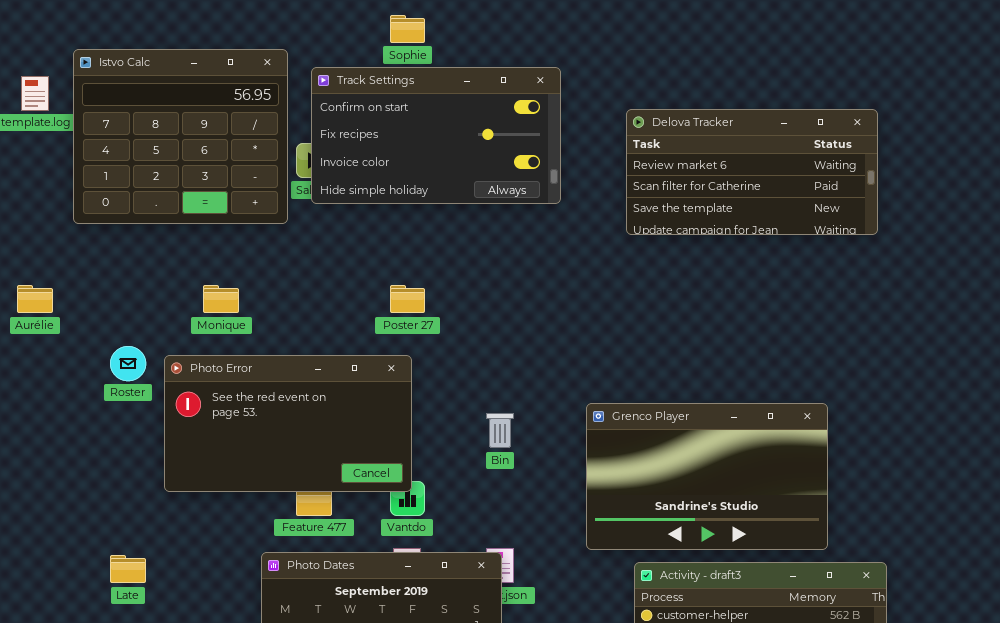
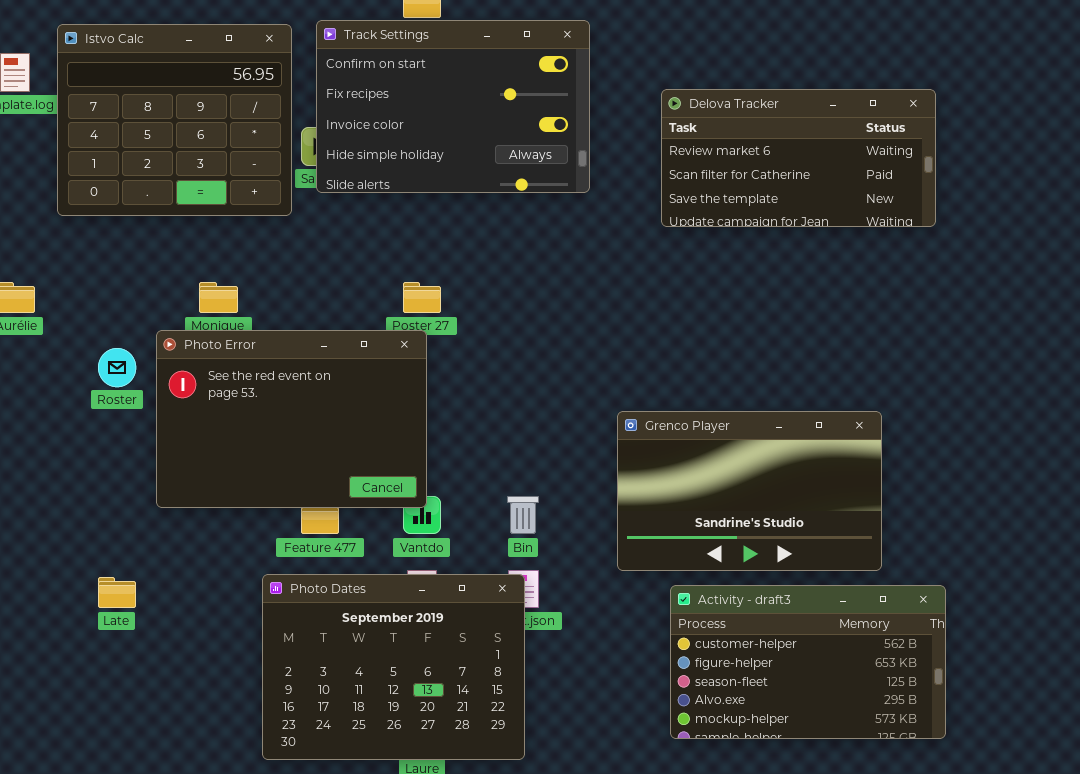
Track Settings: [311,67,561,204] -> [316,20,590,193], resized
Photo Error: [164,355,412,492] -> [156,330,427,508], resized
Bin: [486,413,514,448] -> [507,496,539,534], moved

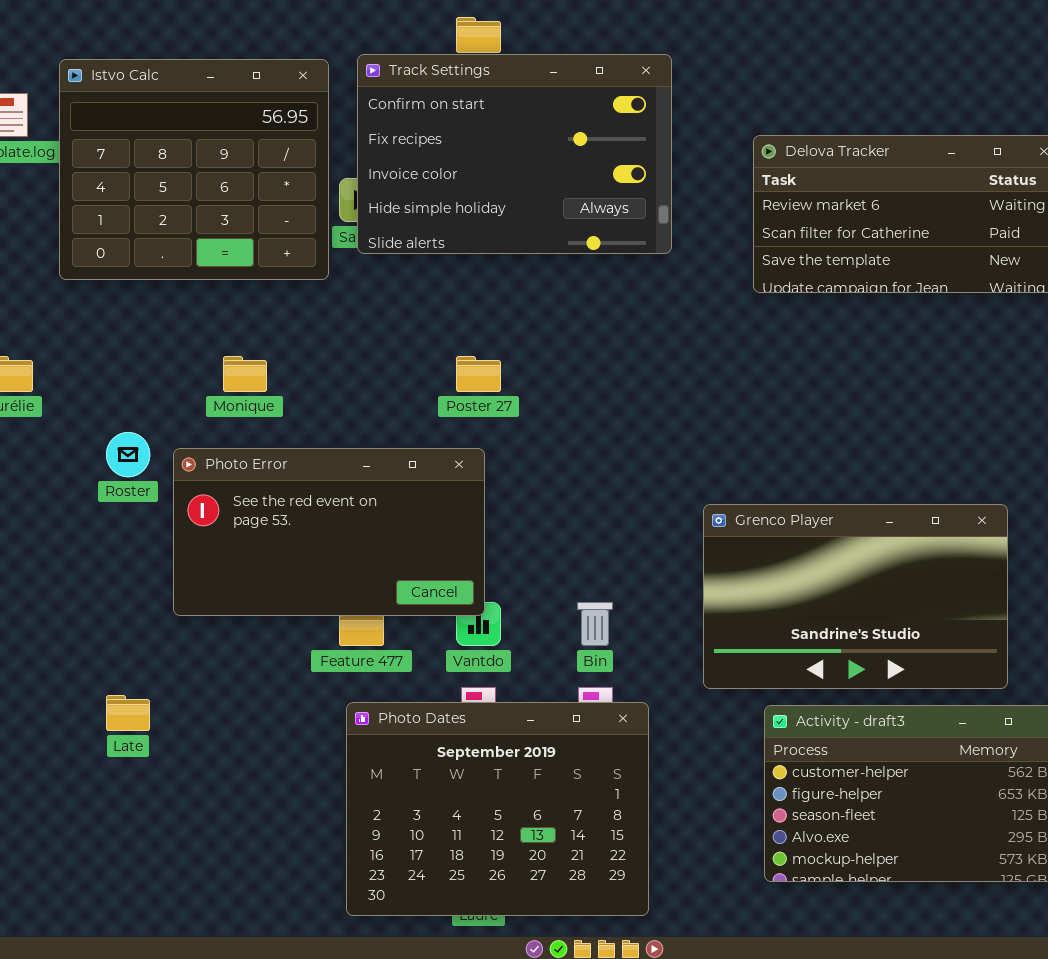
Photo Error: [156,330,427,508] -> [173,448,485,616], resized
Photo Dates: [262,574,525,760] -> [346,702,649,916], moved

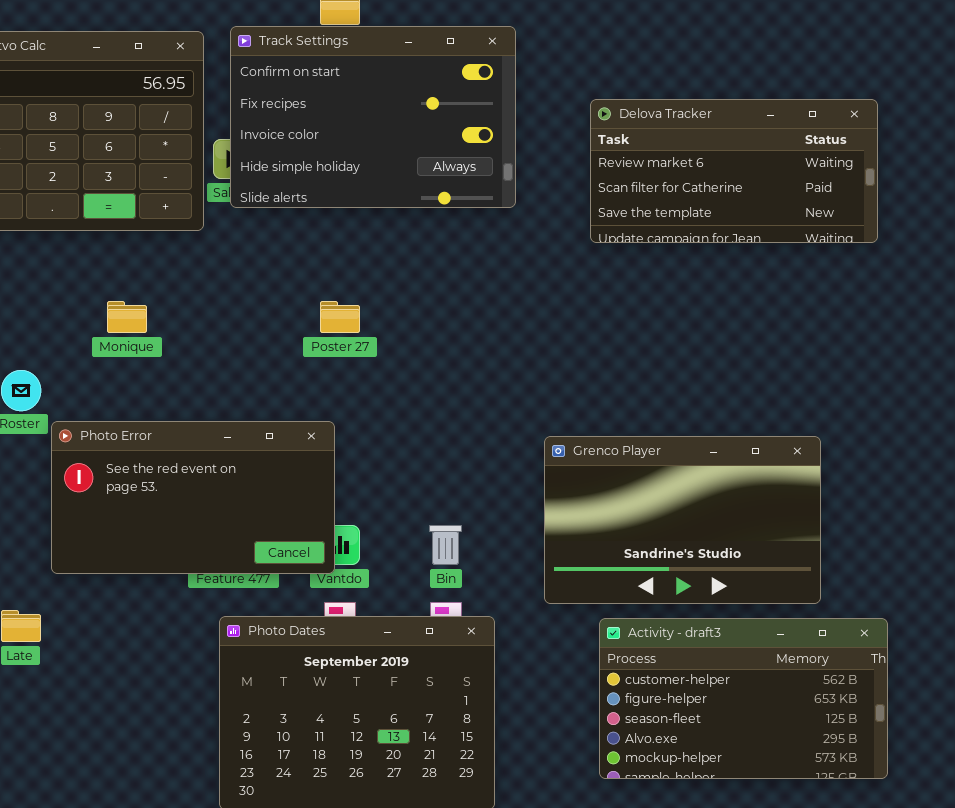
Photo Error: [173,448,485,616] -> [51,421,335,574], moved

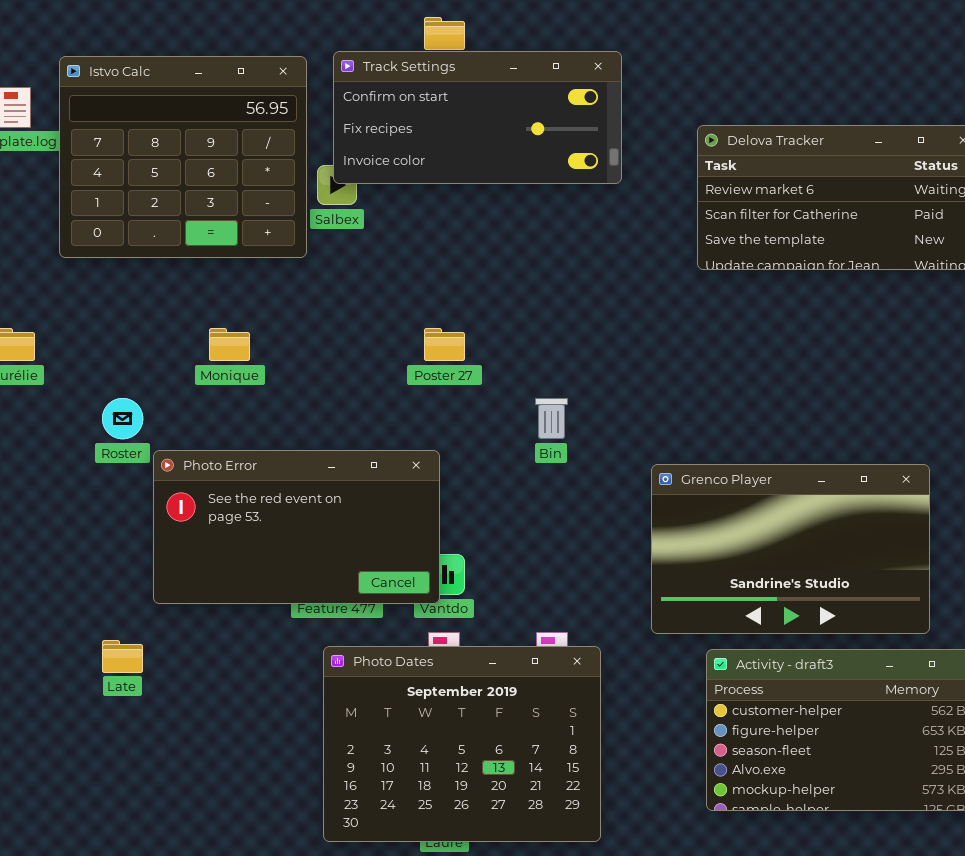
Track Settings: [230,26,516,208] -> [333,51,622,184], resized
Bin: [429,525,462,565] -> [535,398,568,439], moved

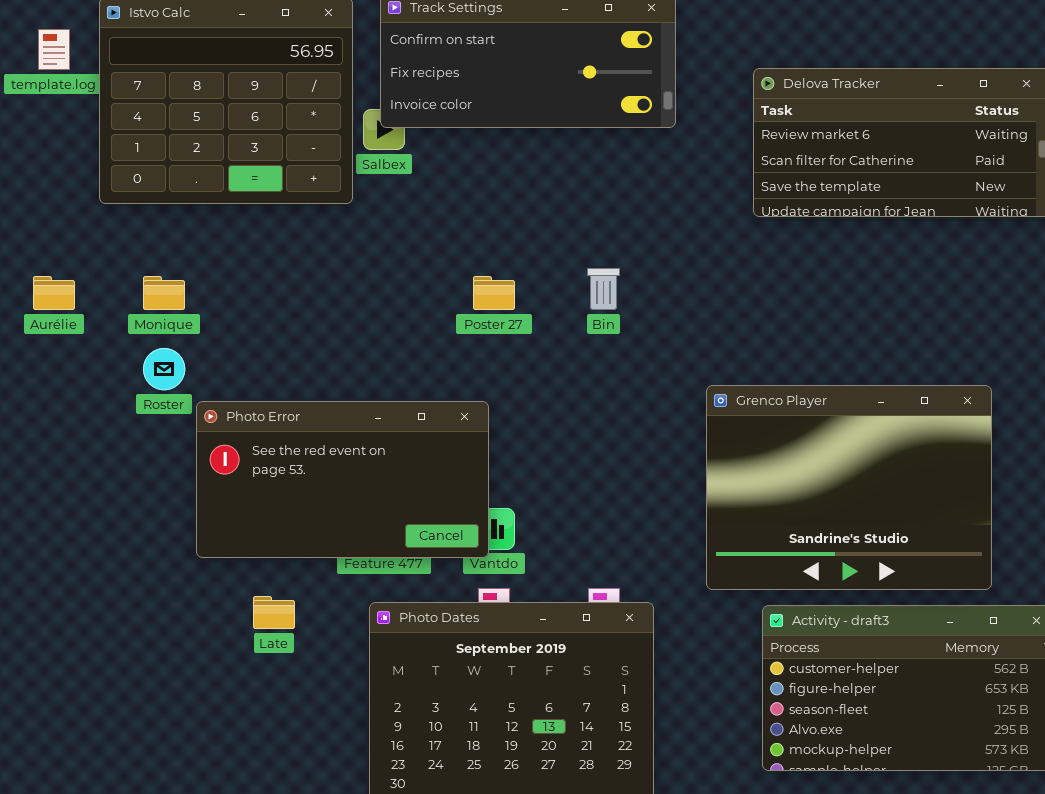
Monique: [209,328,250,361] -> [143,276,185,310], moved
Bin: [535,398,568,439] -> [587,268,620,310], moved
Grenco Player: [651,464,930,634] -> [706,385,992,590], resized
Late: [102,640,143,673] -> [253,596,295,629], moved

